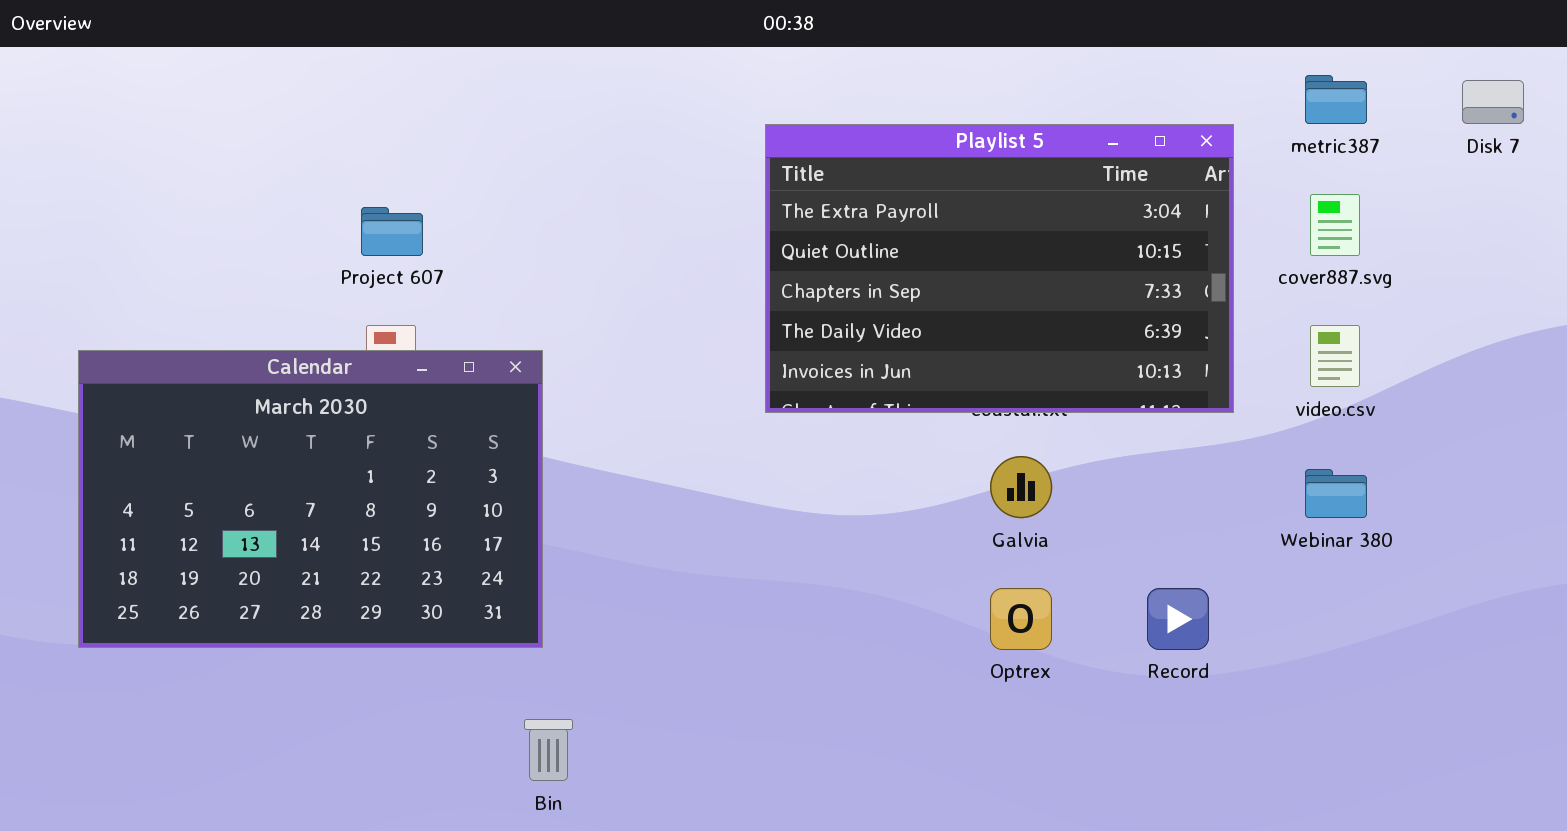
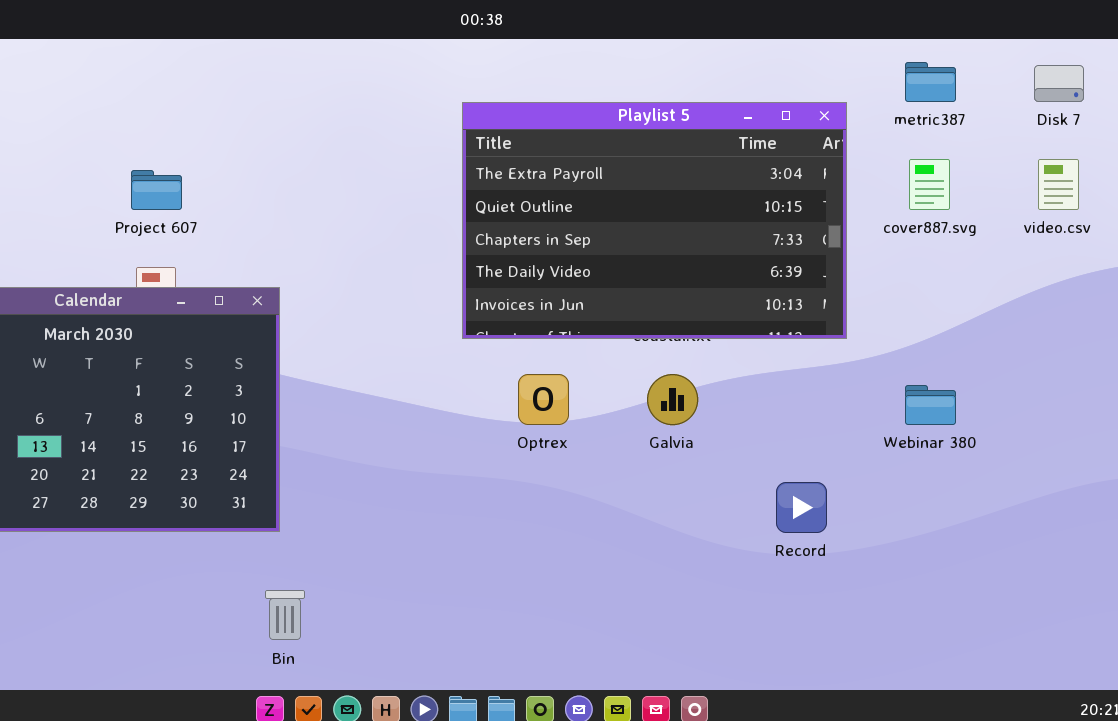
video.csv: [1310,325,1360,387] -> [1038,159,1079,210], moved
Optrex: [990,588,1052,650] -> [518,374,569,425], moved

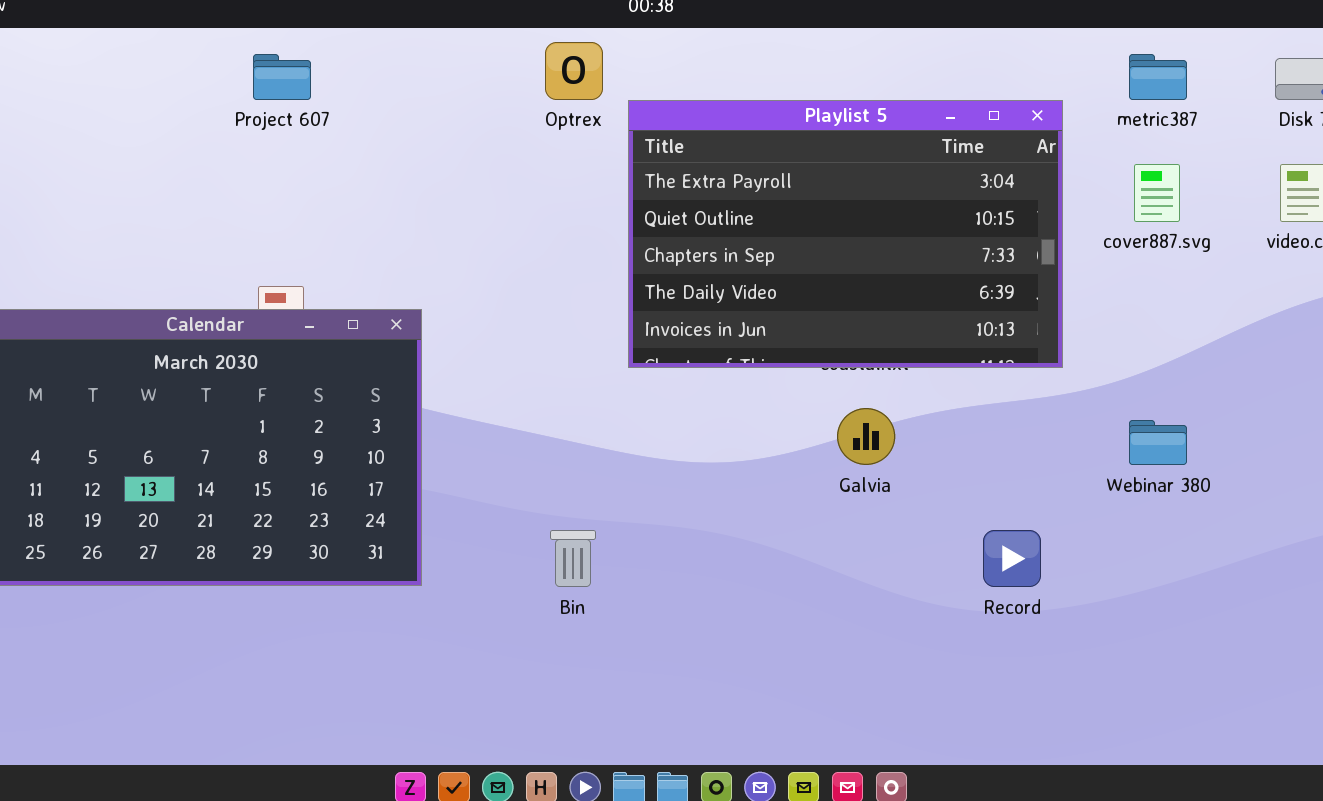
Project 607: [131,170,182,210] -> [253,54,311,100], moved
Optrex: [518,374,569,425] -> [545,42,603,100], moved
Bin: [265,590,305,640] -> [550,530,596,587], moved

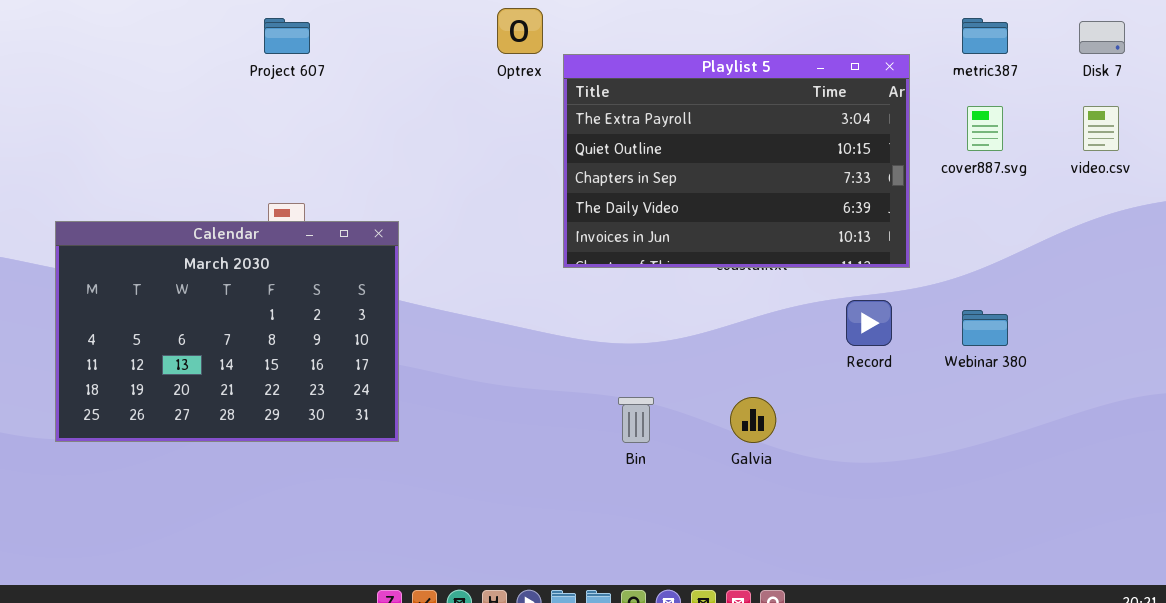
Galvia: [837,408,895,465] -> [730,397,776,443], moved
Bin: [550,530,596,587] -> [618,397,654,443], moved
Record: [983,530,1041,587] -> [846,300,892,346], moved

